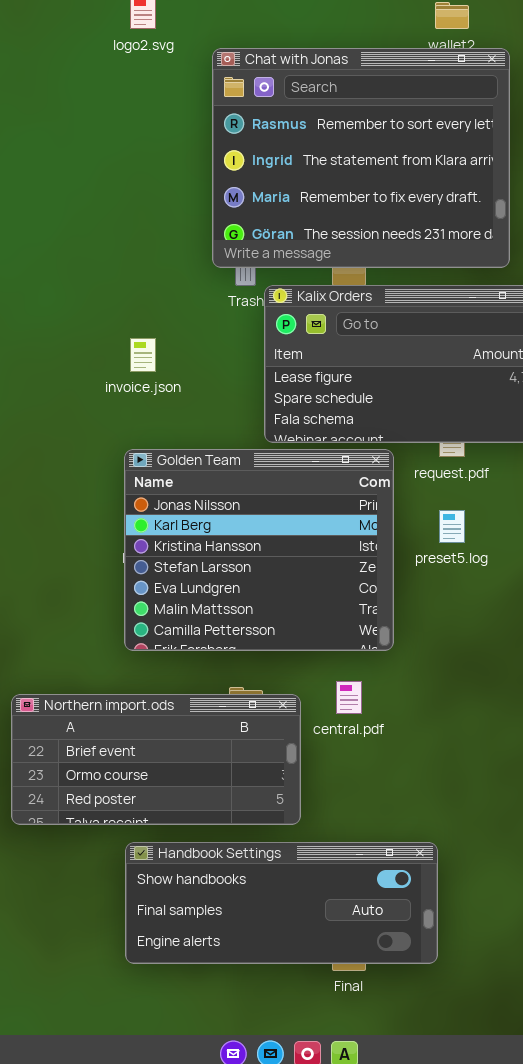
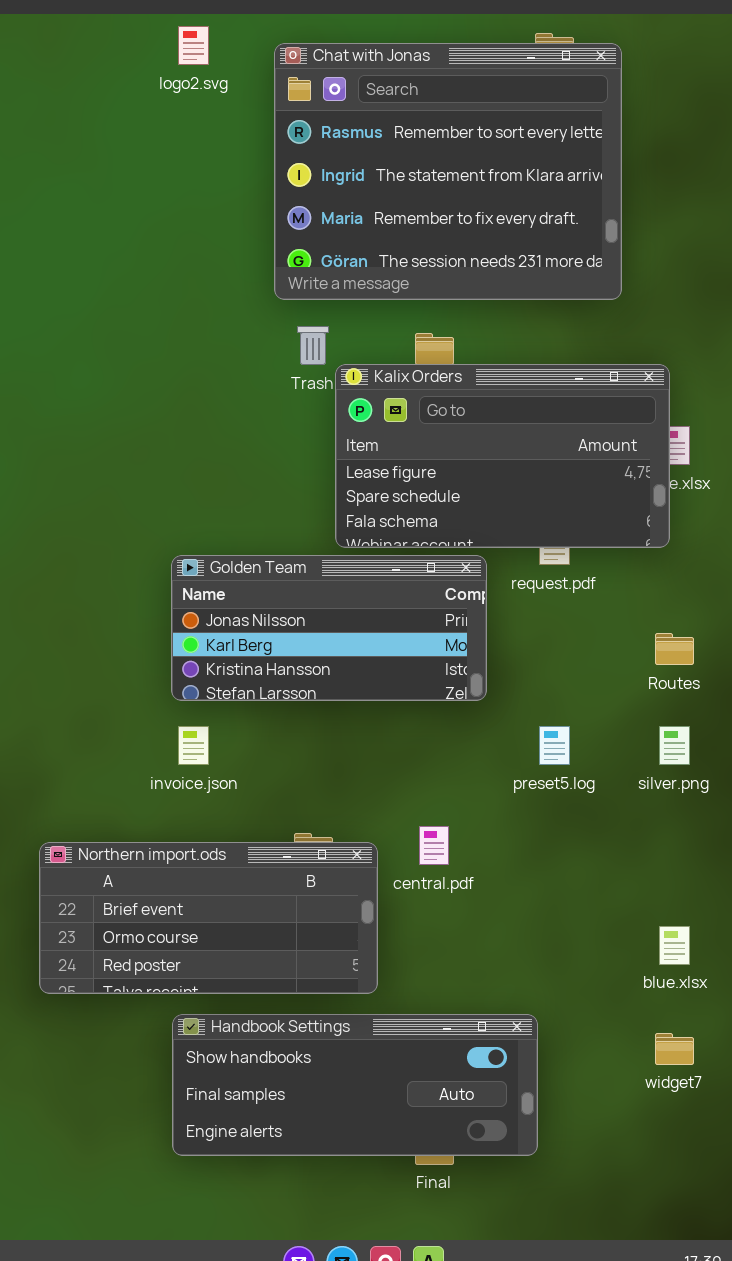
Chat with Jonas: [212,48,510,268] -> [274,43,622,300], moved
invoice.json: [130,338,156,372] -> [178,726,209,765], moved
Golden Team: [124,449,394,651] -> [171,555,487,701], resized
preset5.log: [439,510,465,543] -> [539,726,570,765], moved

